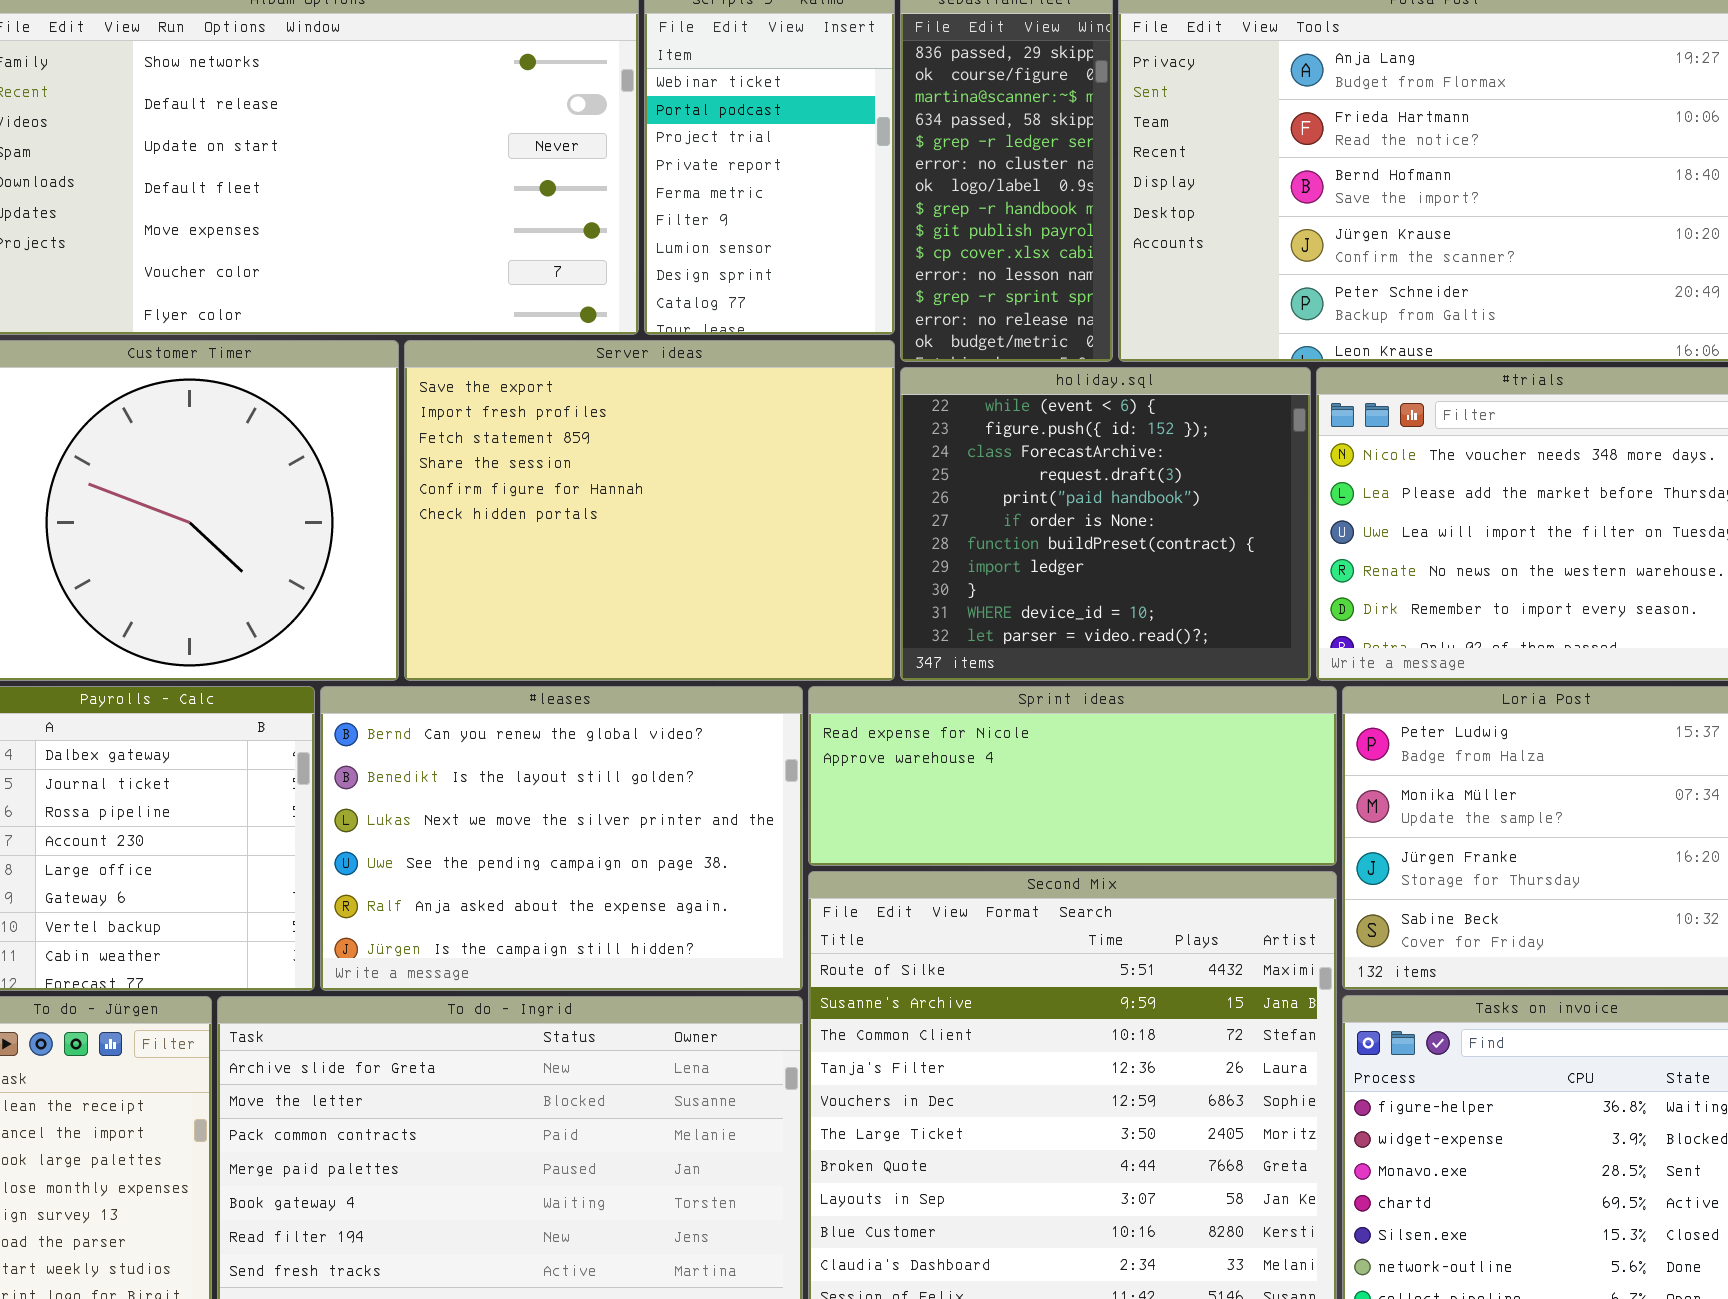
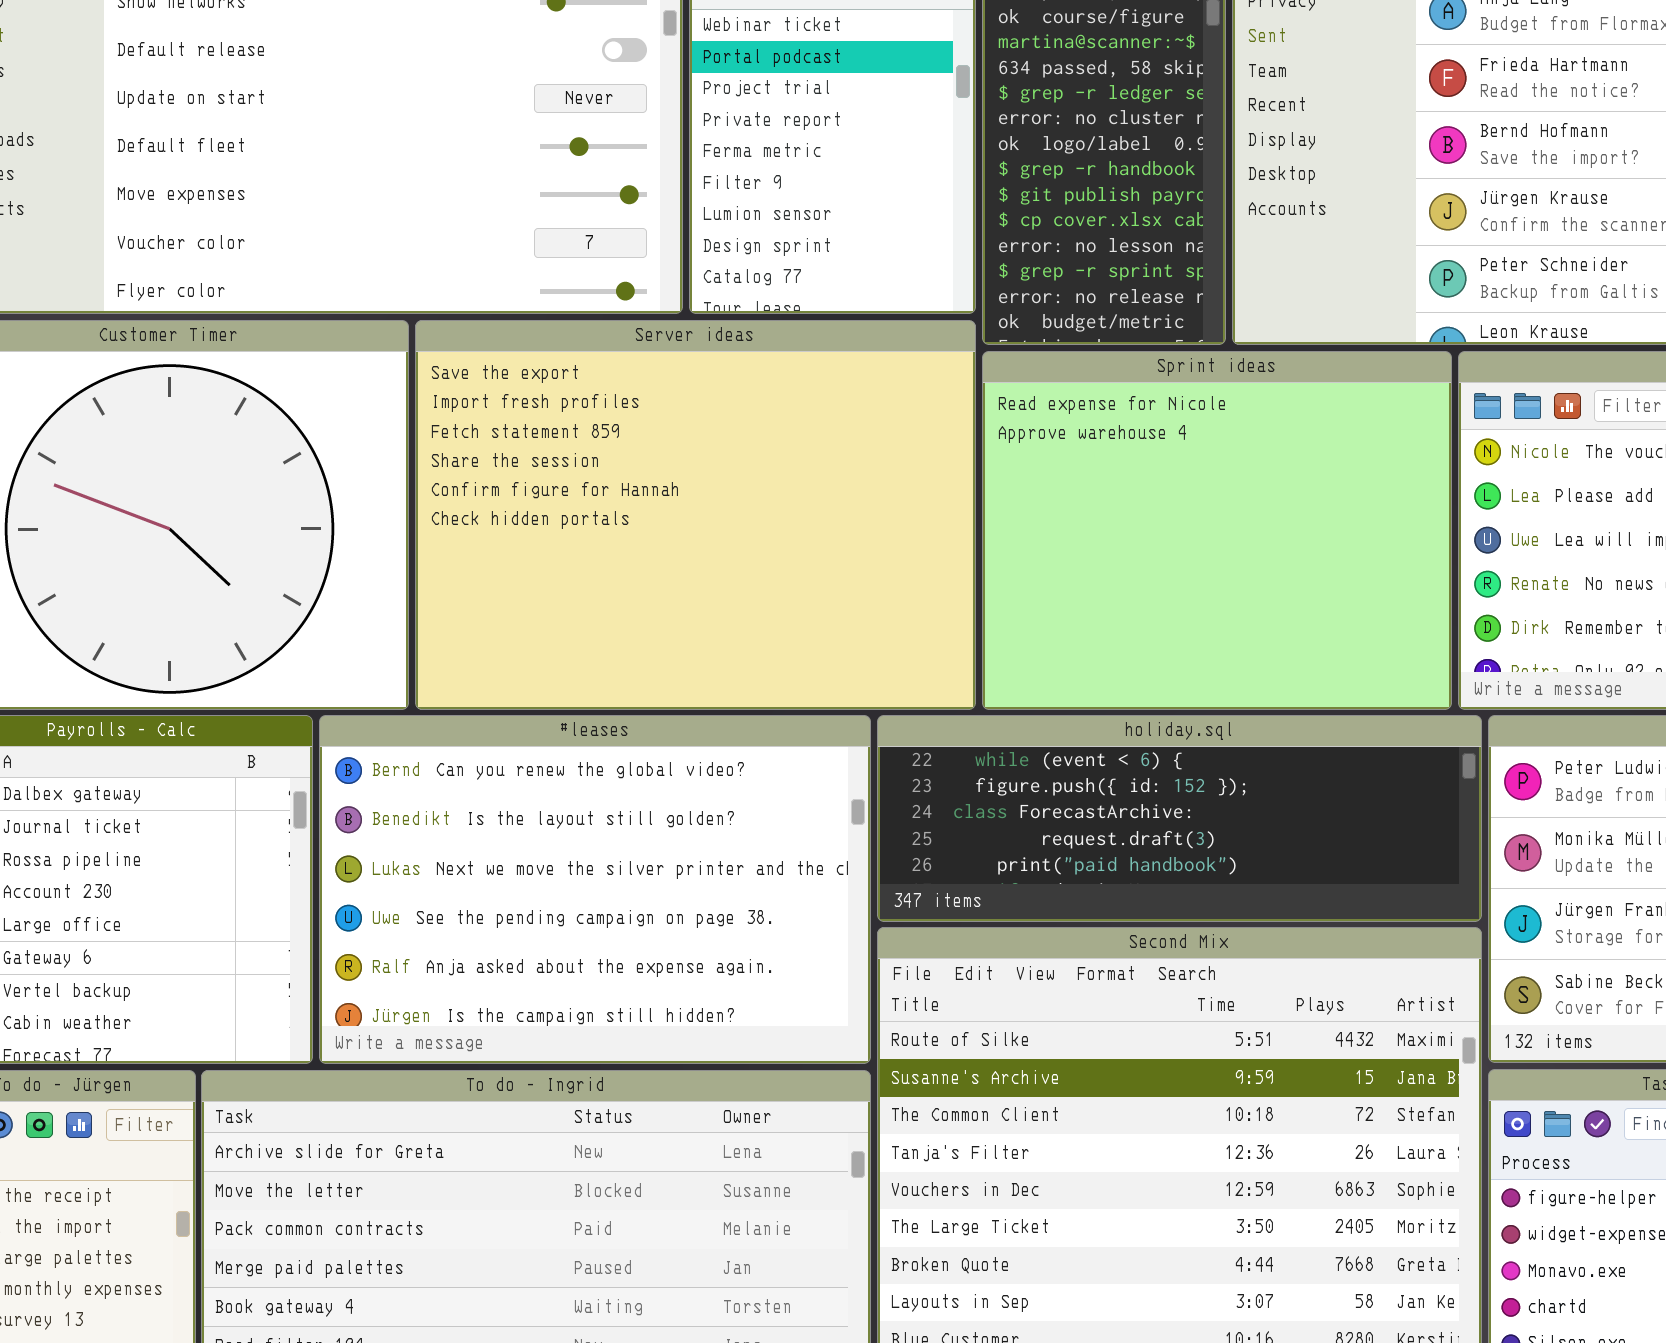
holiday.sql: [900,367,1311,681] -> [877,715,1482,922], moved, resized
Sprint ideas: [808,686,1337,866] -> [982,351,1452,710], moved, resized

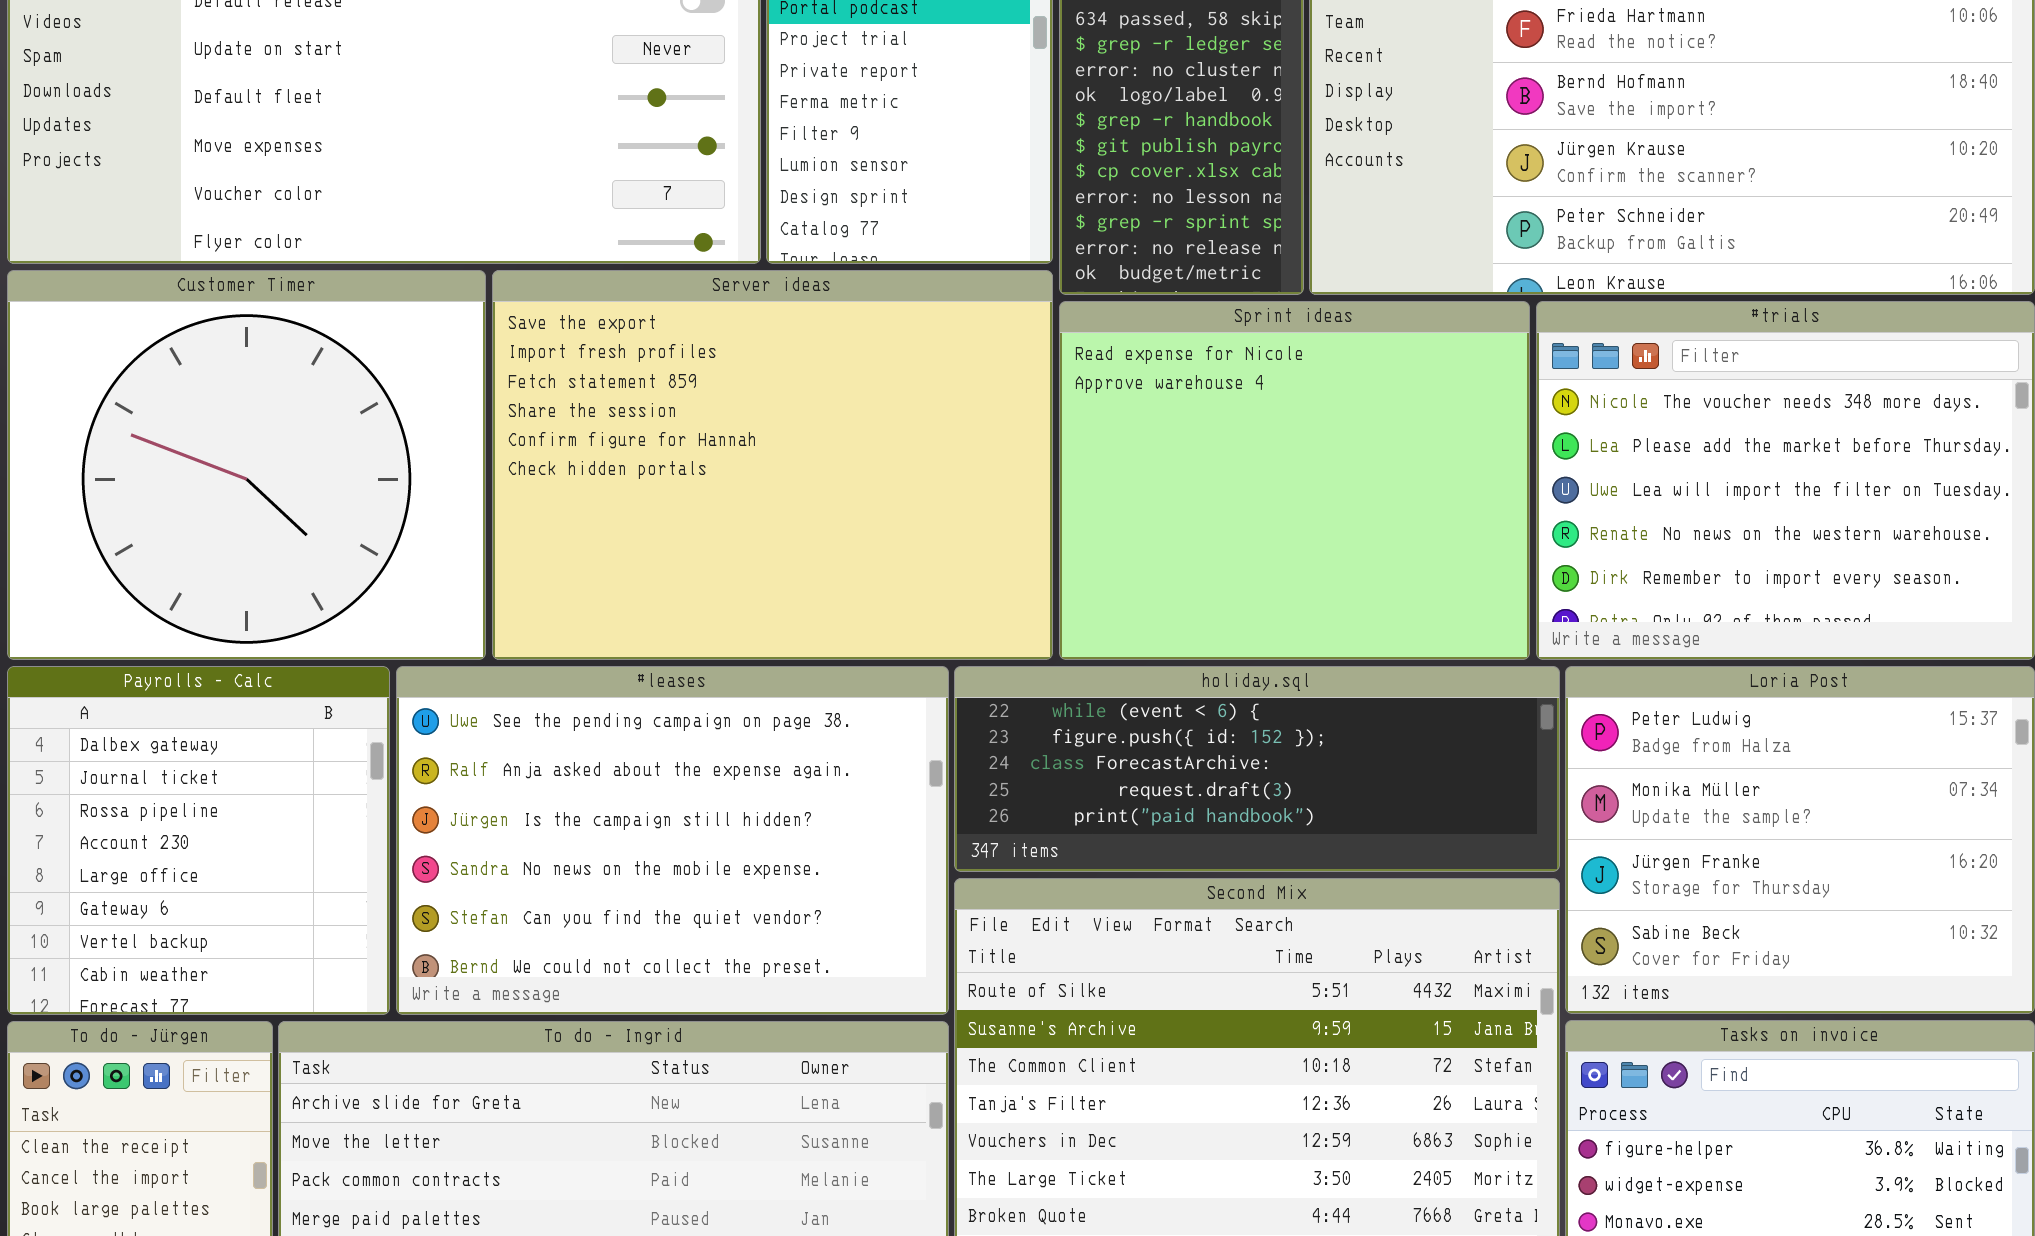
#leases: [319,715,871,1064] -> [396,666,949,1015], scrolled down 3 rows

